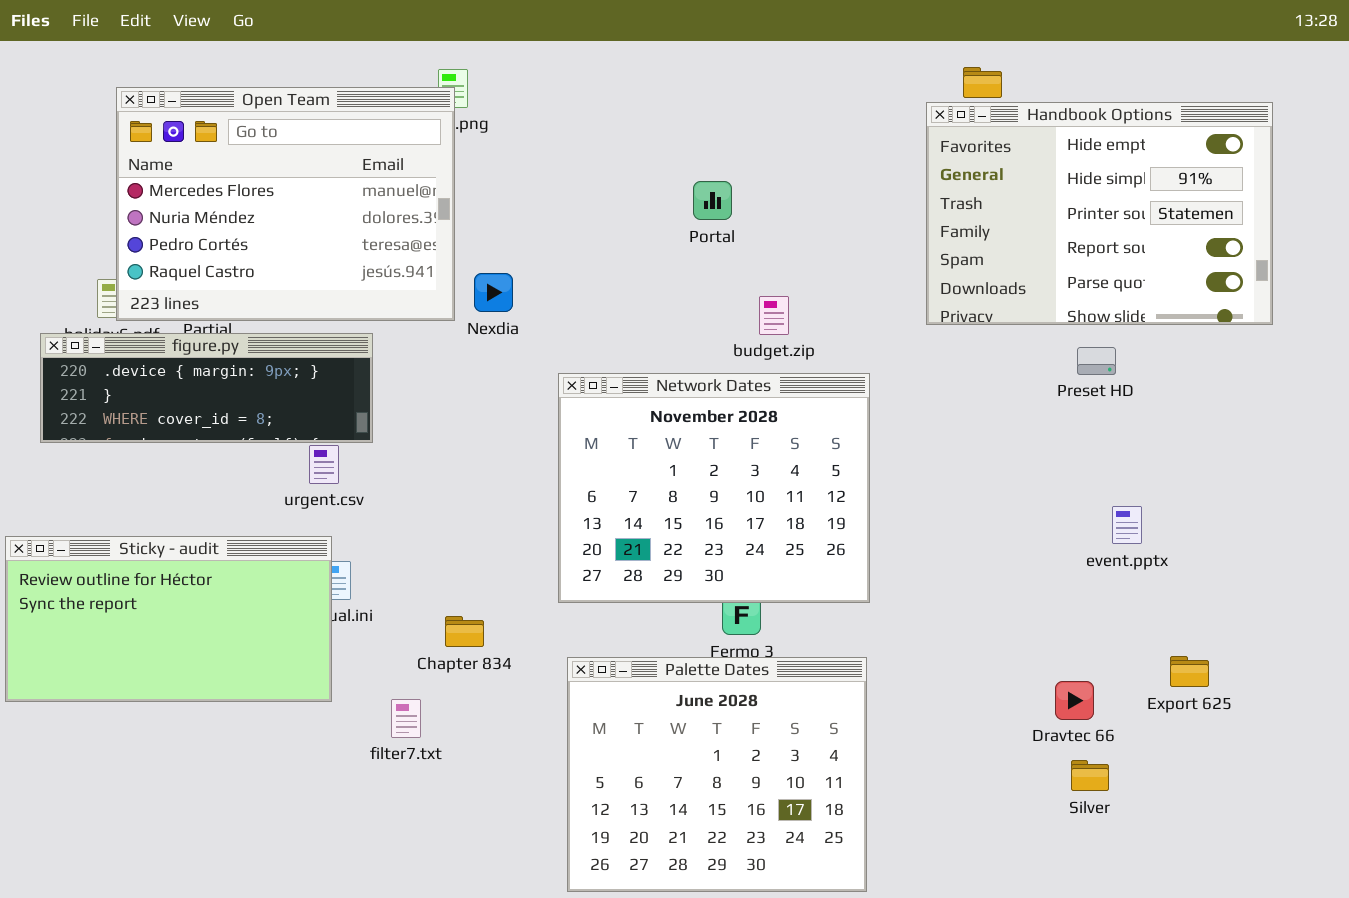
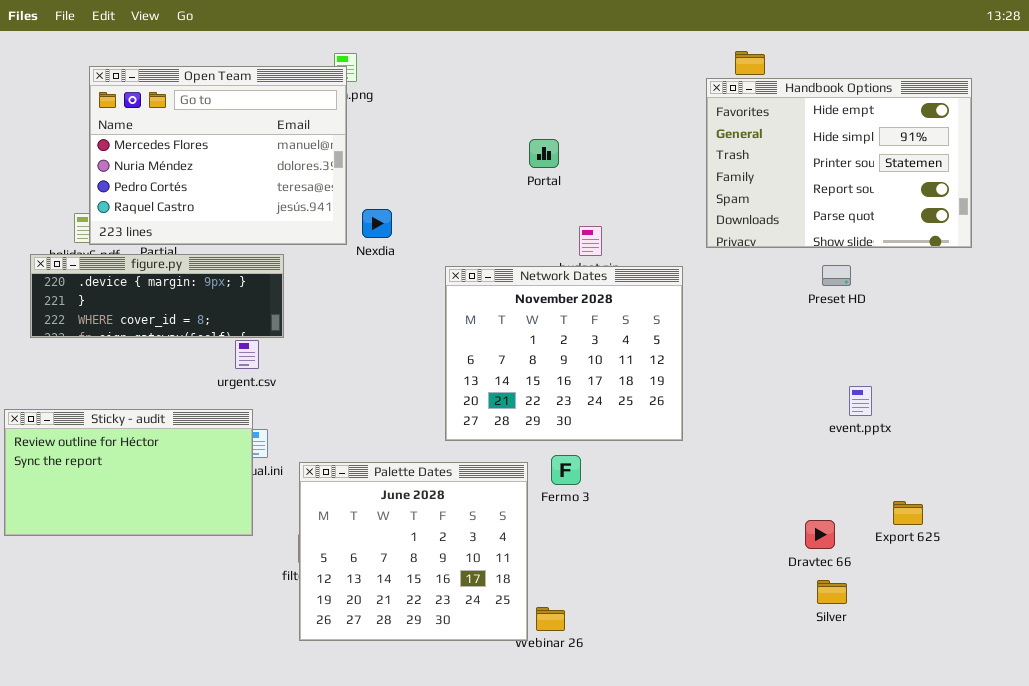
Network Dates: [558,373,870,603] -> [445,266,683,441], moved
Palette Dates: [567,657,867,892] -> [299,462,528,641], moved

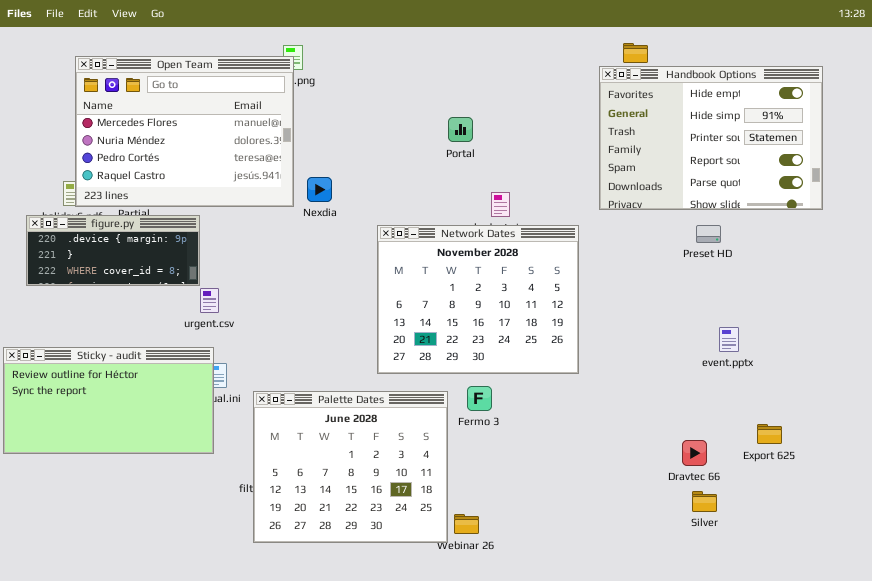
figure.py: [30,254,284,338] -> [26,215,200,286], resized

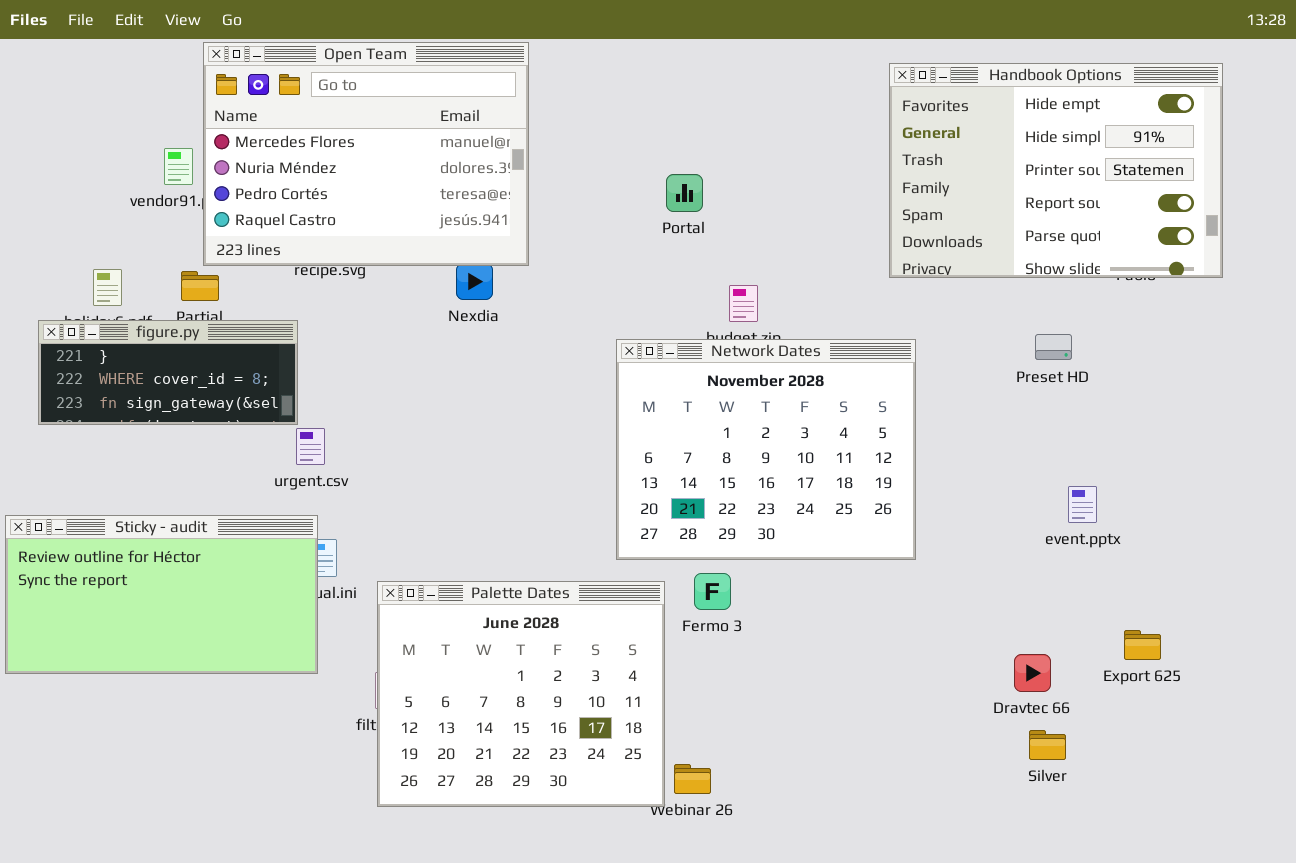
Open Team: [75,56,294,207] -> [203,42,529,266], moved
Handbook Options: [599,66,823,210] -> [889,63,1223,278], moved
figure.py: [26,215,200,286] -> [38,320,298,425], scrolled down 1 row
Network Dates: [377,225,579,374] -> [616,339,916,560], moved

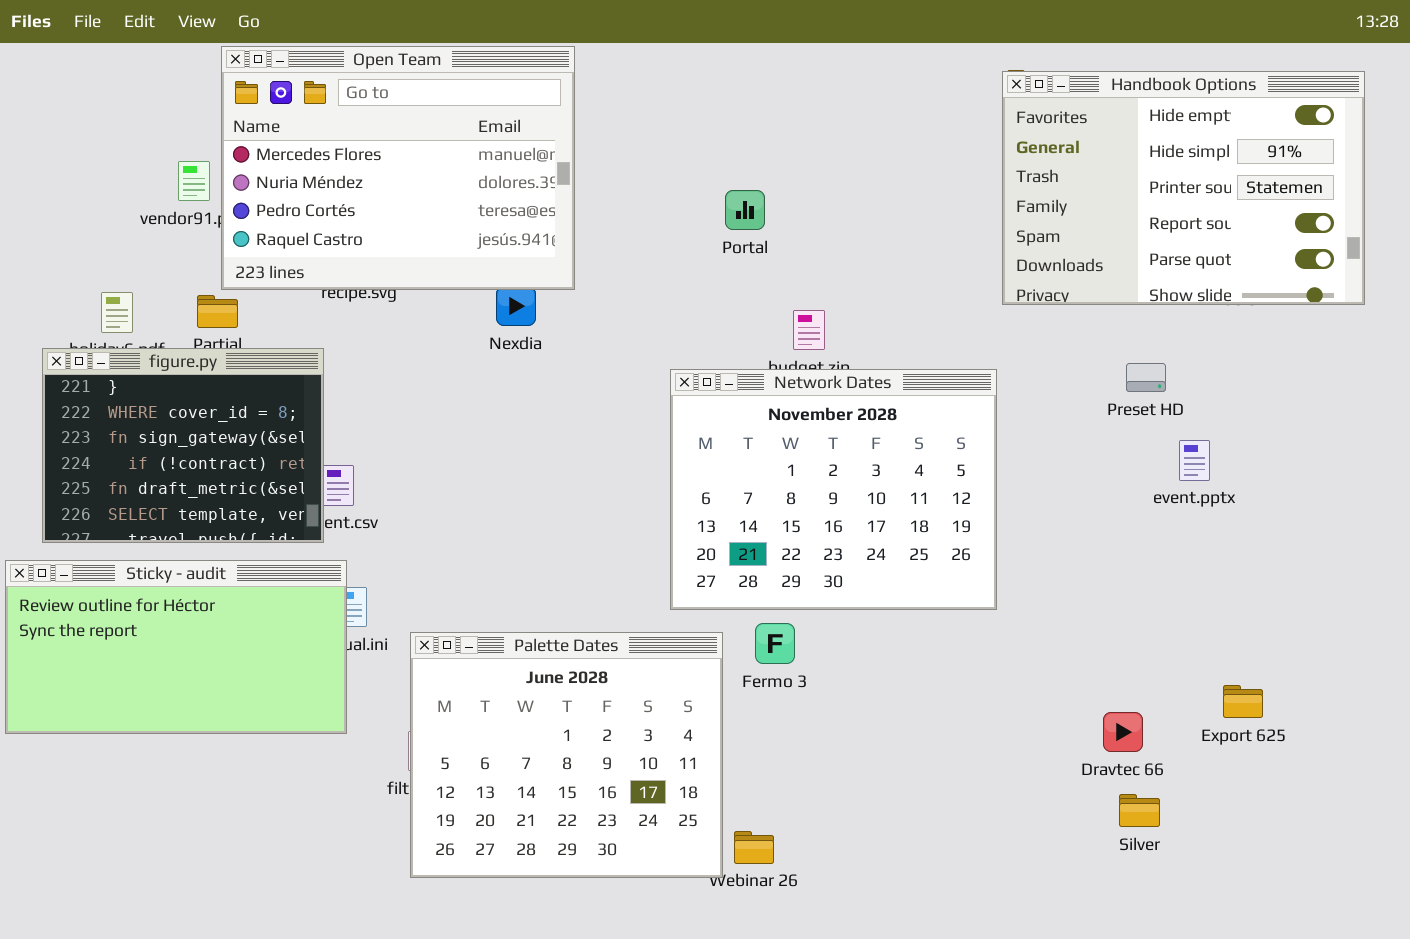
Handbook Options: [889,63,1223,278] -> [1002,71,1365,305], moved
figure.py: [38,320,298,425] -> [42,348,324,543], resized
event.pptx: [1068,486,1097,523] -> [1179,440,1210,481], moved

